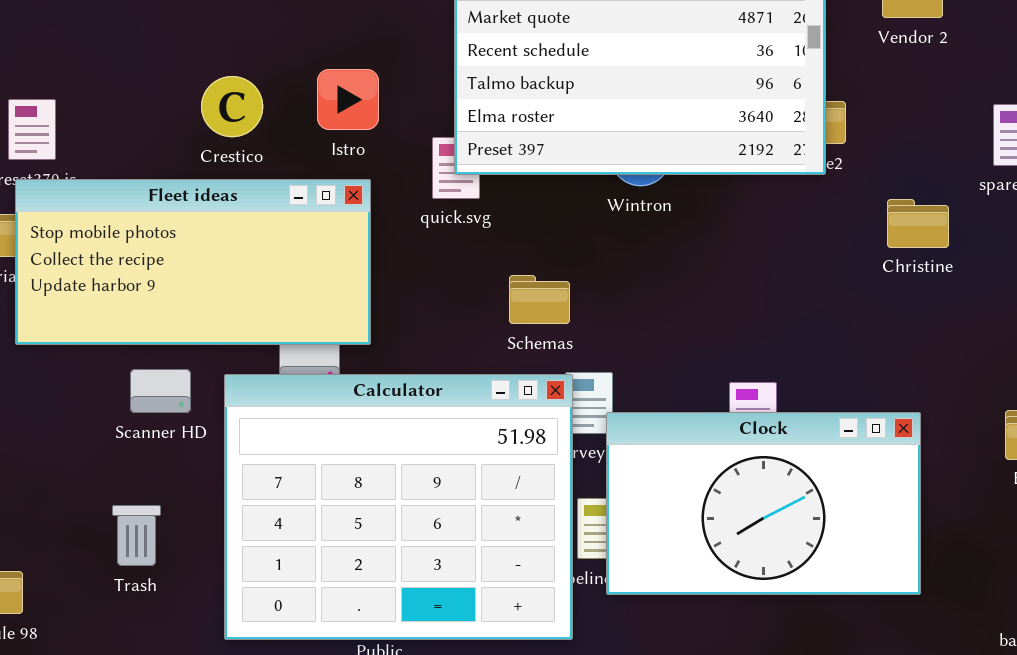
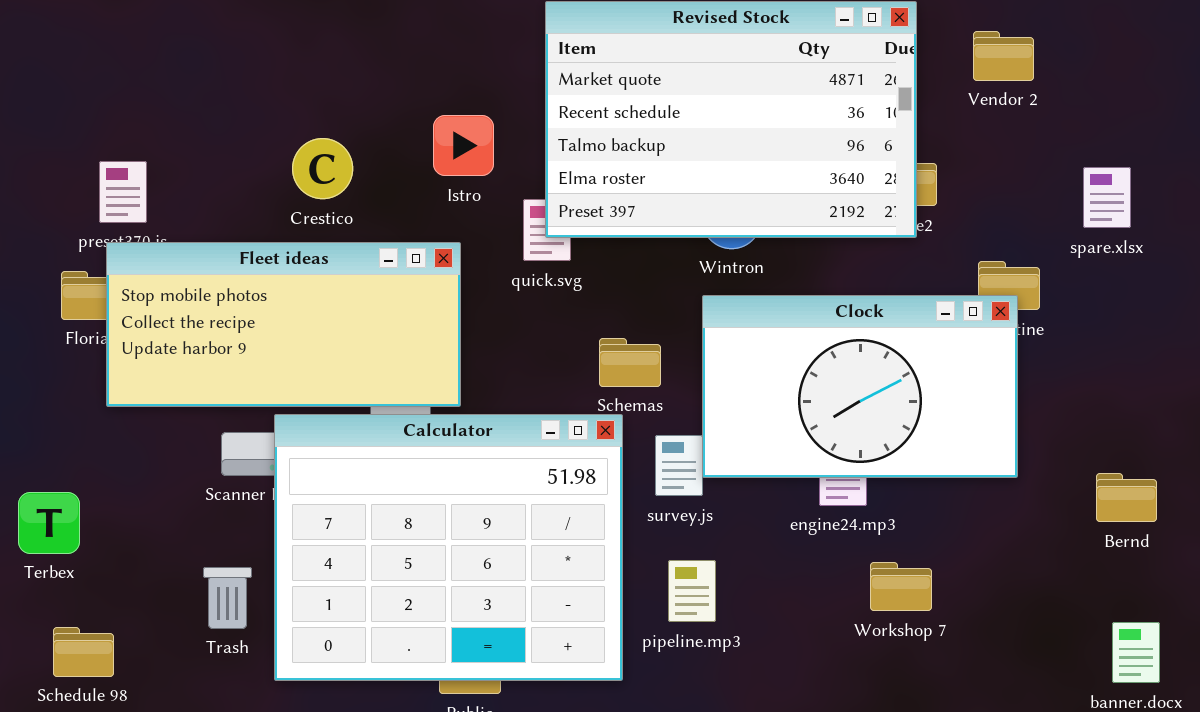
Istro: [317,69,379,130] -> [433,115,494,176], moved
Calculator: [224,374,573,640] -> [274,414,623,681], moved
Clock: [606,412,921,595] -> [702,295,1018,478], moved

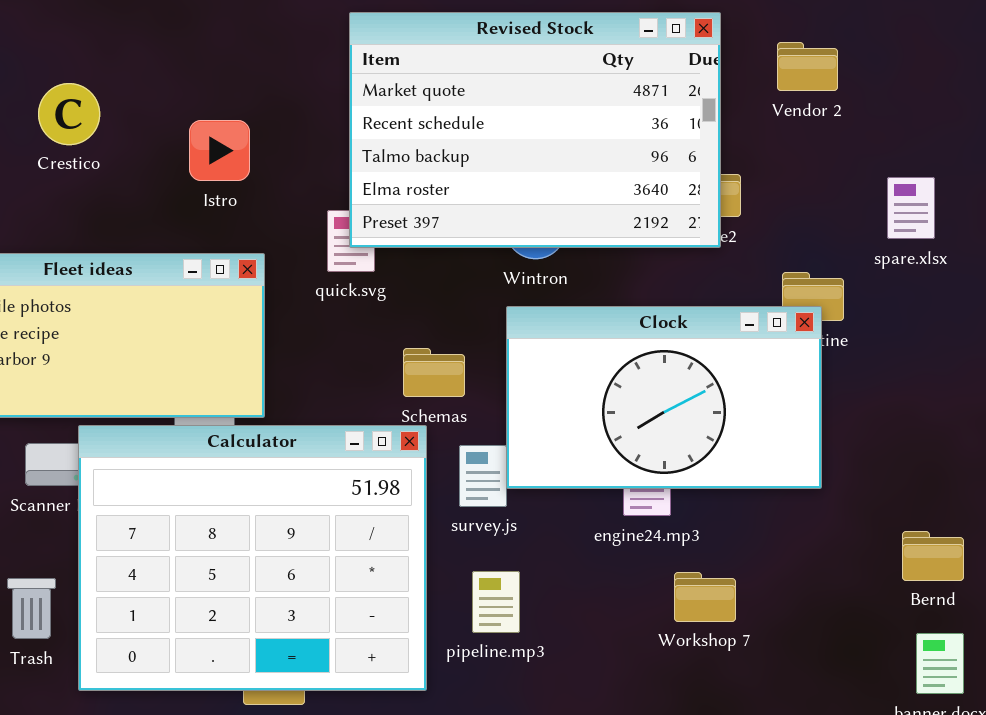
Istro: [433,115,494,176] -> [189,120,250,181], moved
Crestico: [292,138,353,199] -> [38,83,100,145], moved
Bernd: [1096,473,1157,522] -> [902,531,964,581], moved

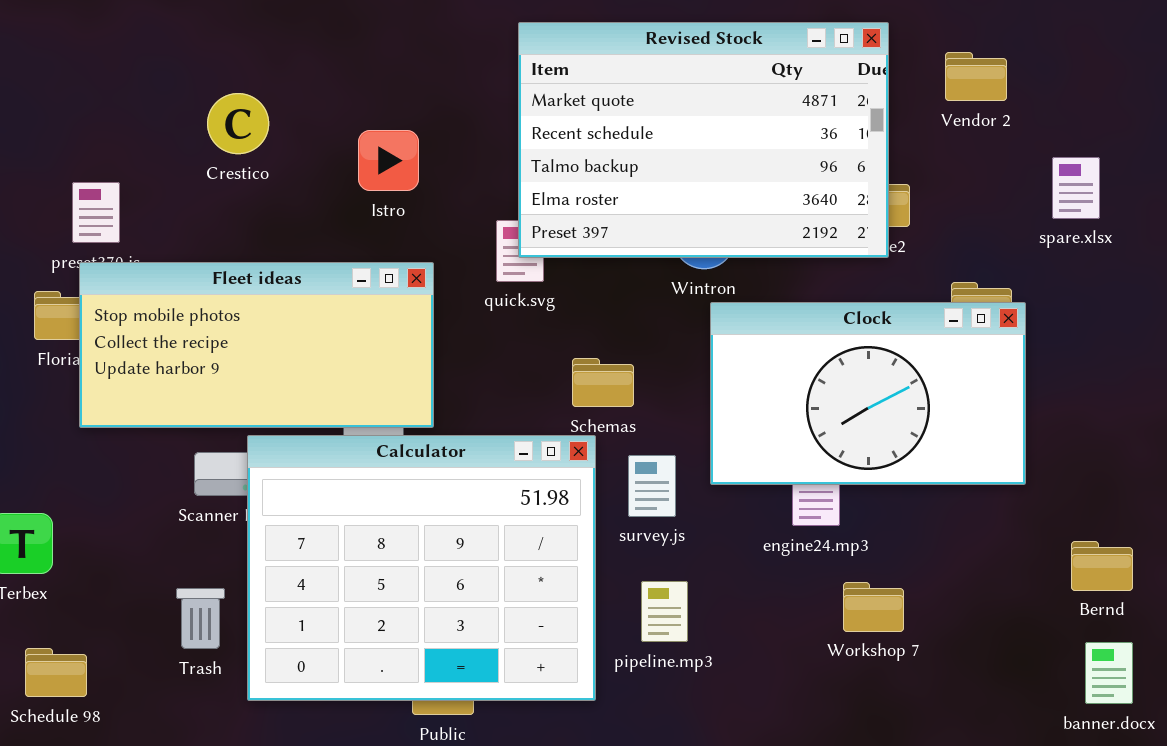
spare.xlsx: [887,177,935,239] -> [1052,157,1100,219], moved
Clock: [506,306,822,489] -> [710,302,1026,485], moved

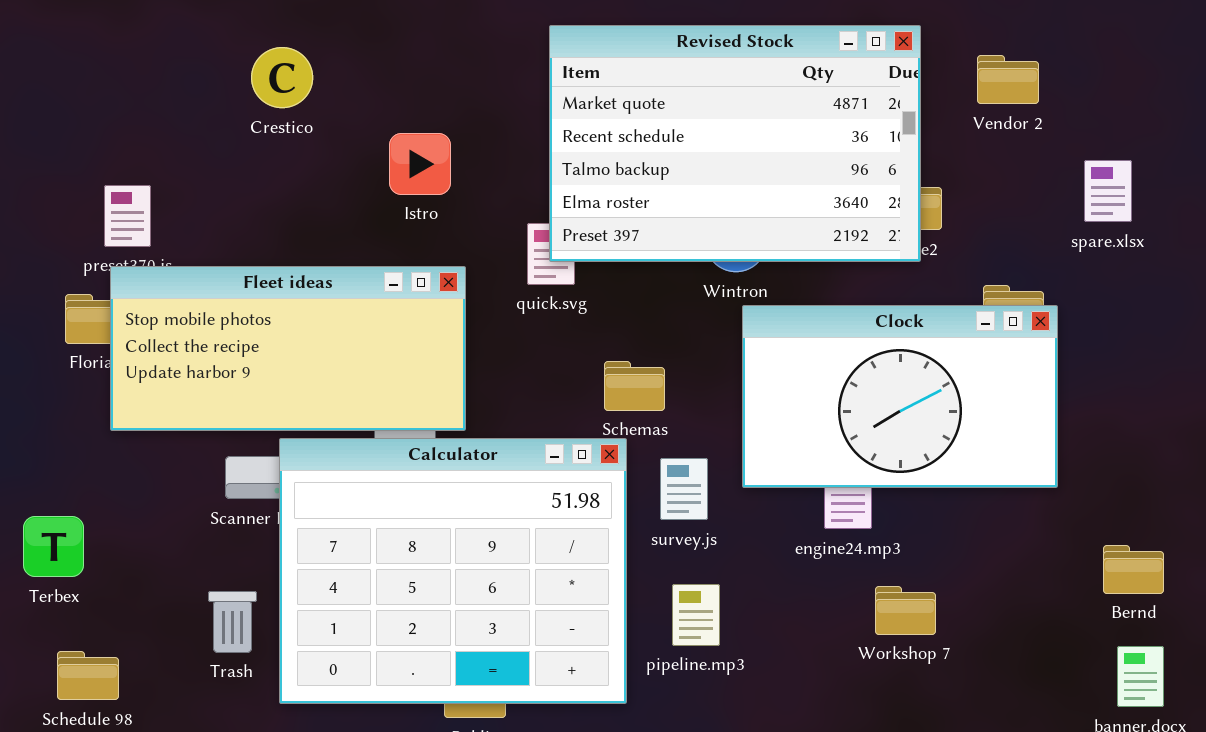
Crestico: [207,93,269,154] -> [251,47,313,108], moved

